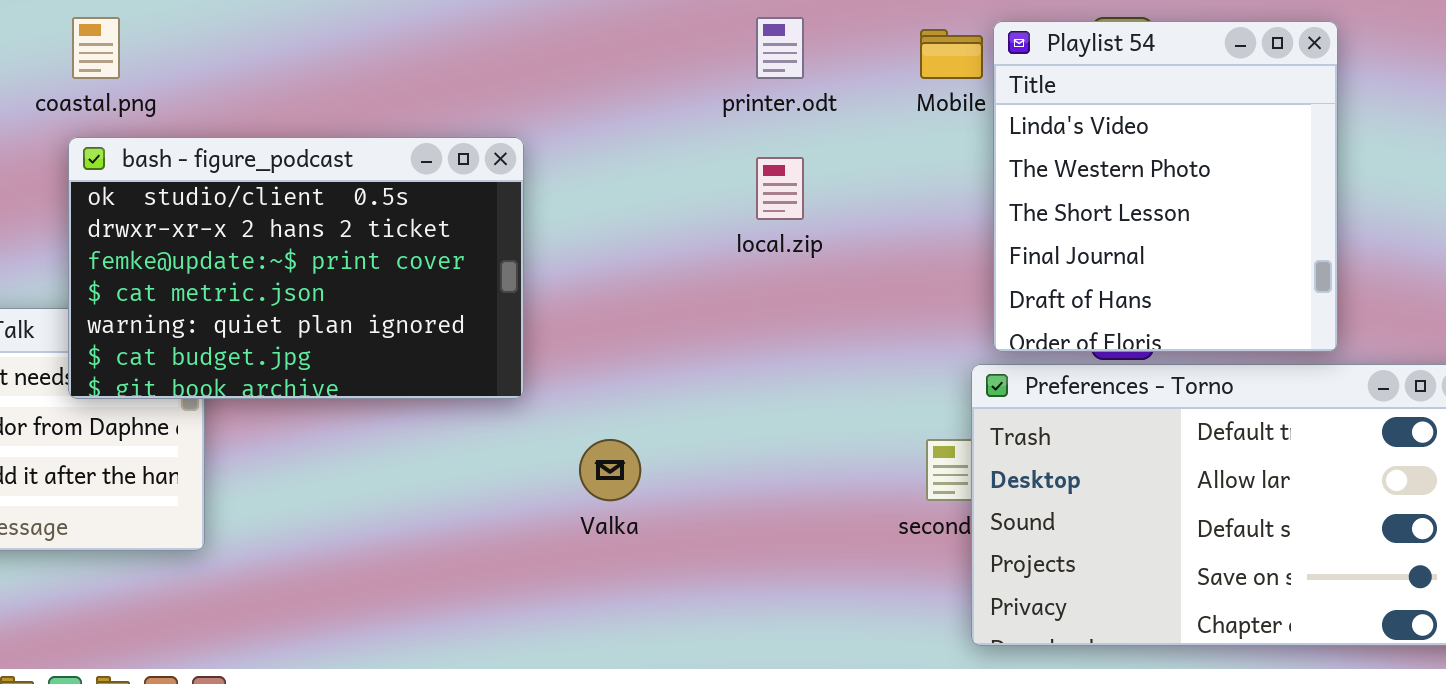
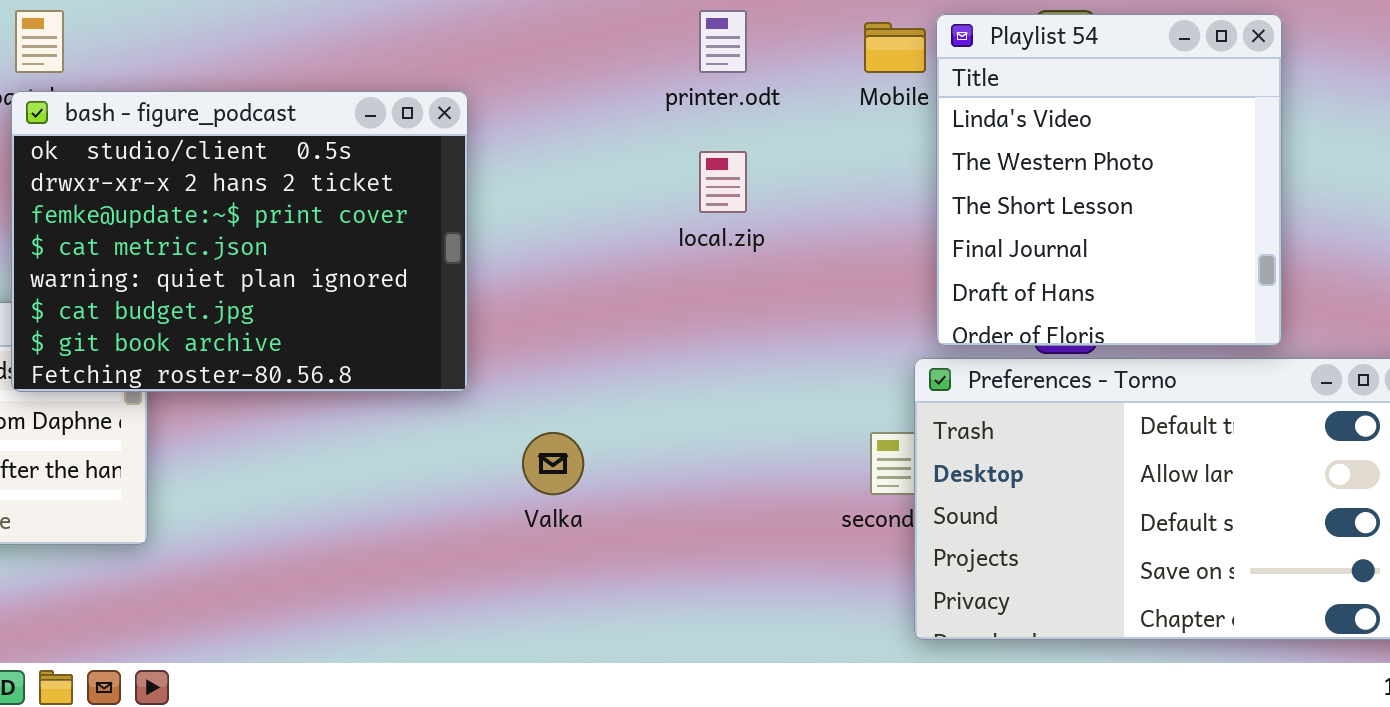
bash - figure_podcast: [68,137,524,399] -> [11,91,468,392], resized

